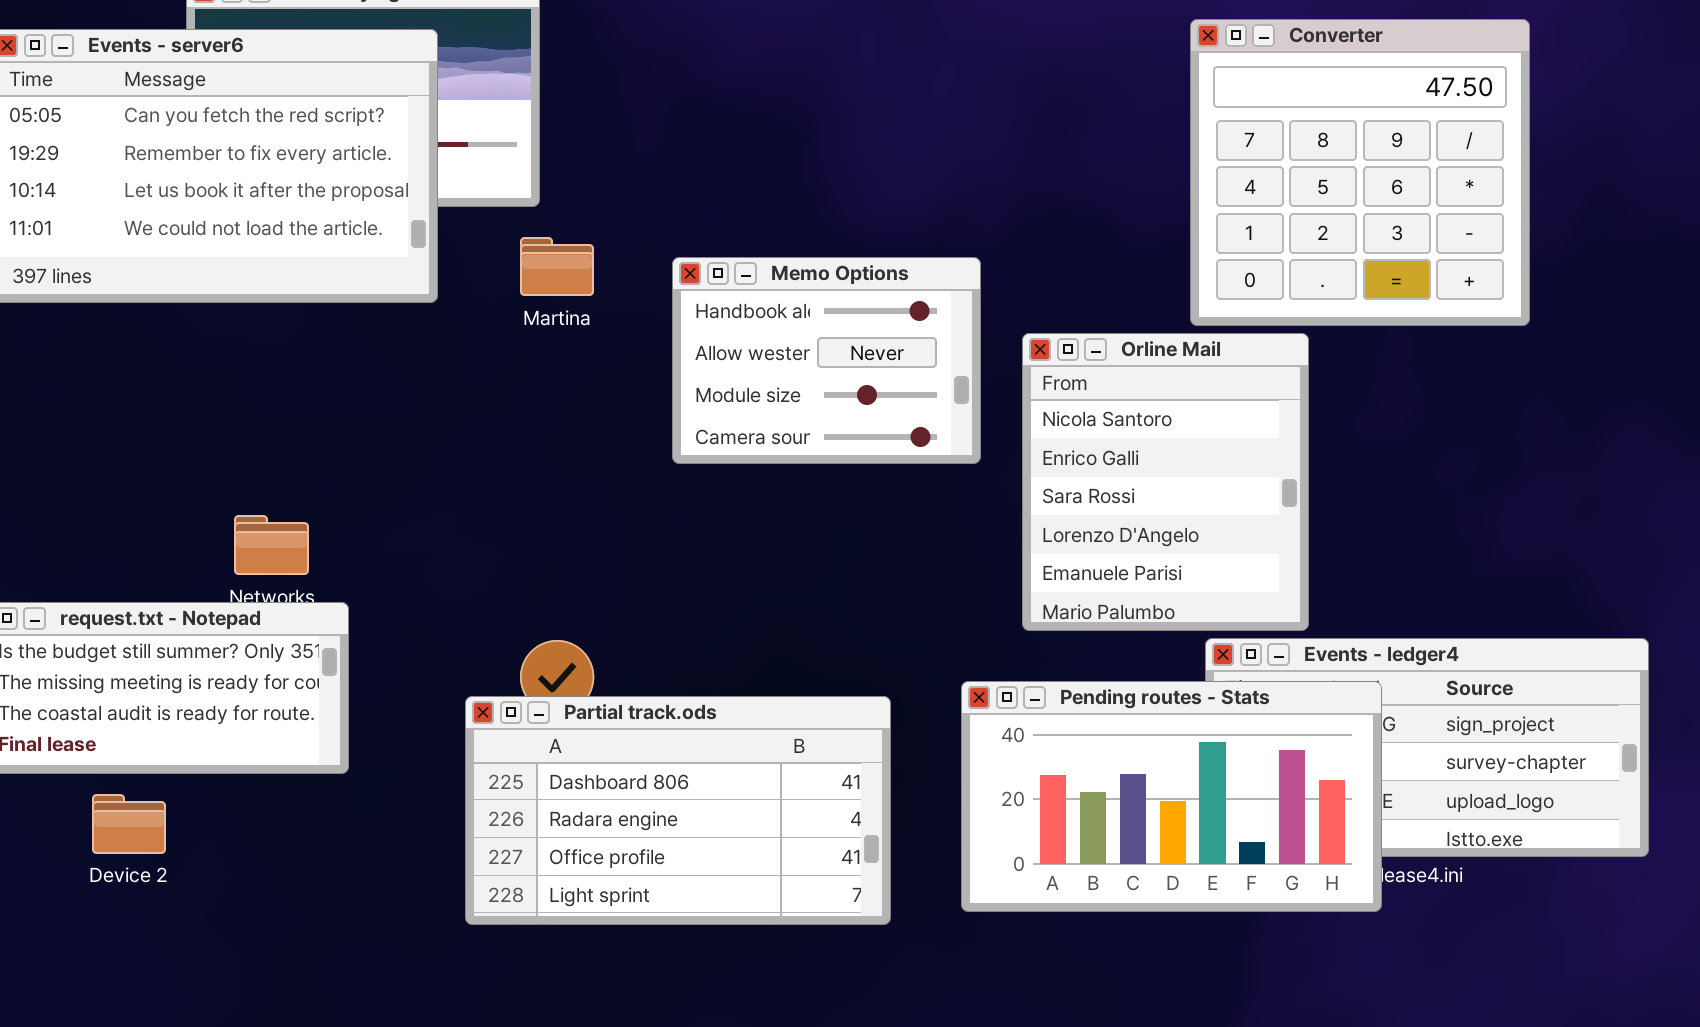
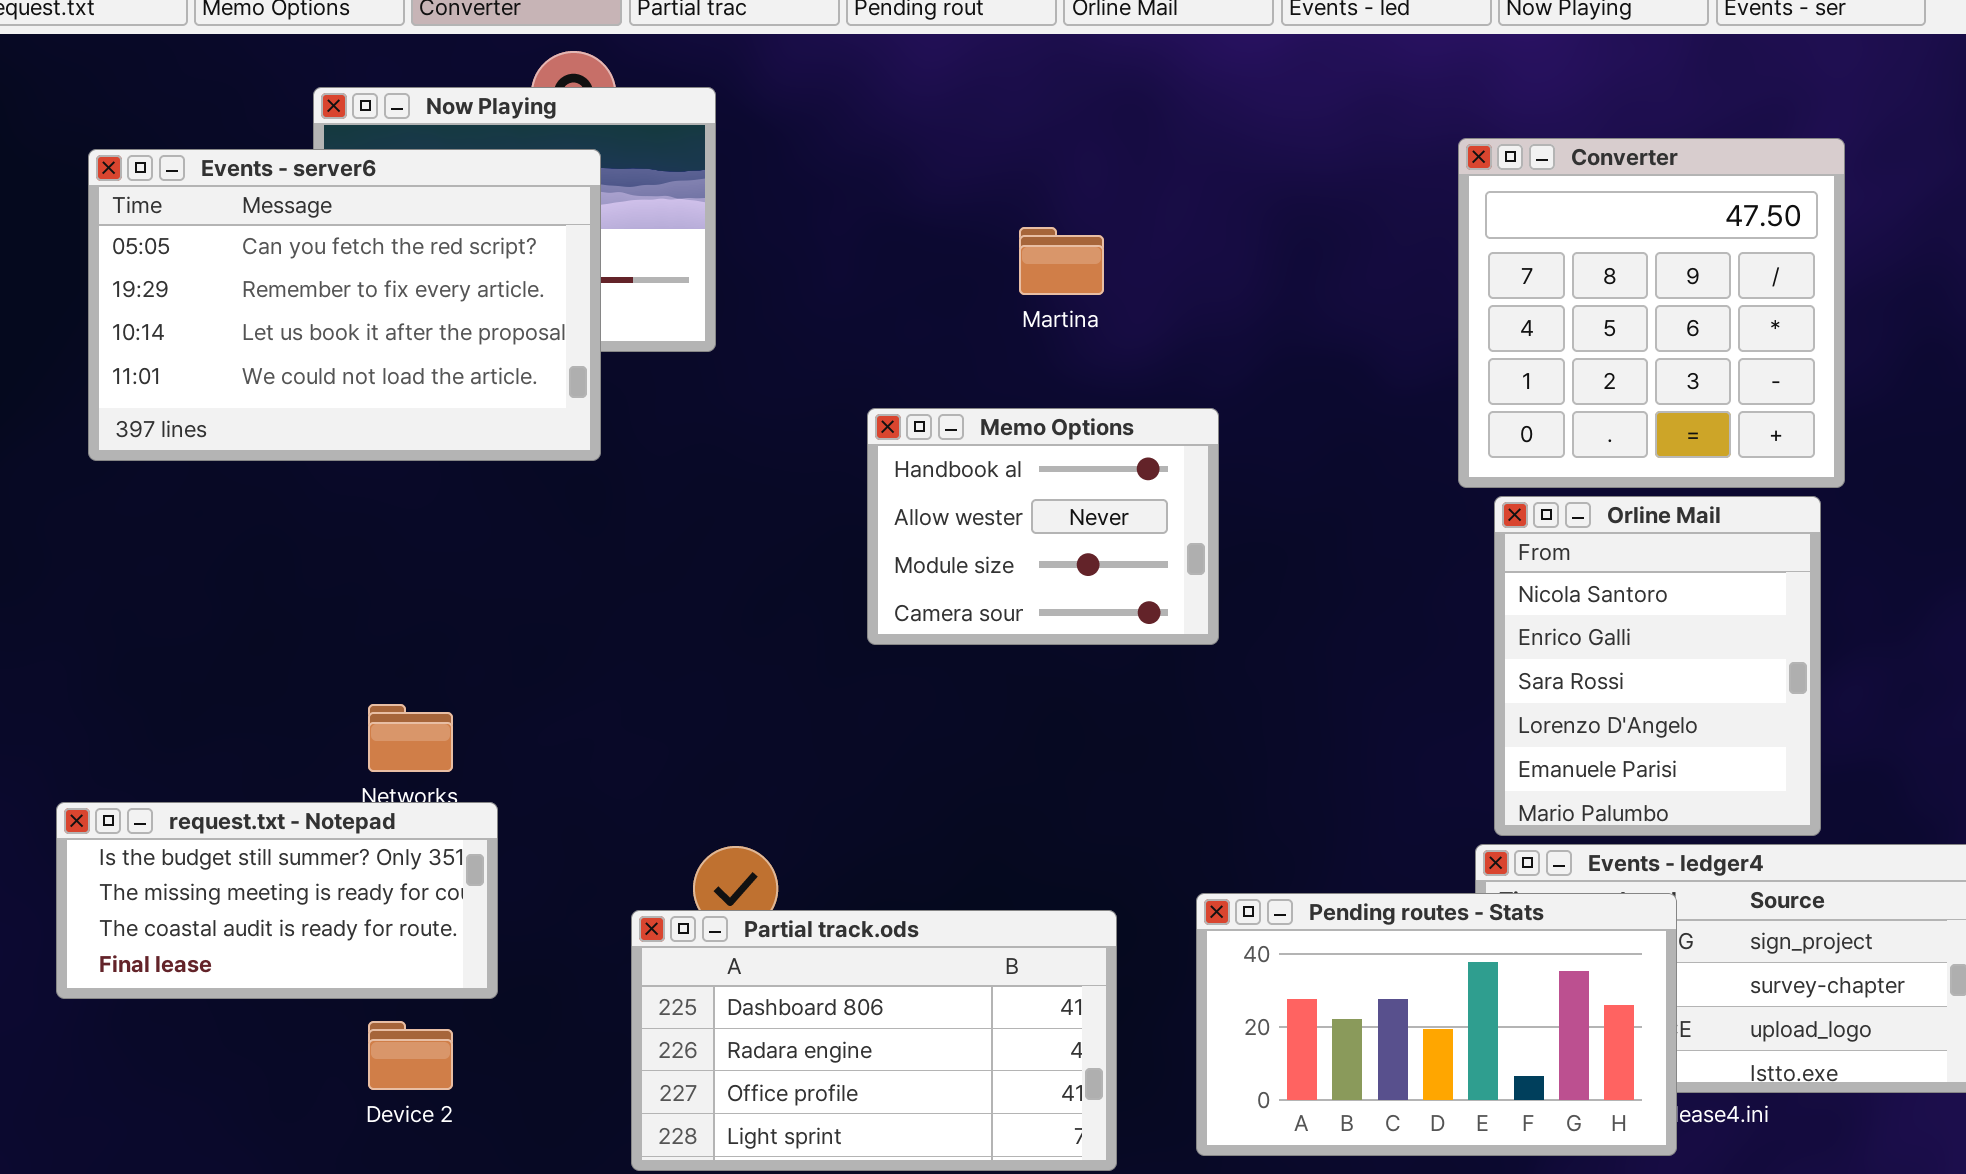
Martina: [520,237,594,296] -> [1019,227,1104,295], moved
Orline Mail: [1022,333,1309,631] -> [1494,496,1821,836], moved
Device 2: [92,794,166,854] -> [368,1021,453,1090], moved

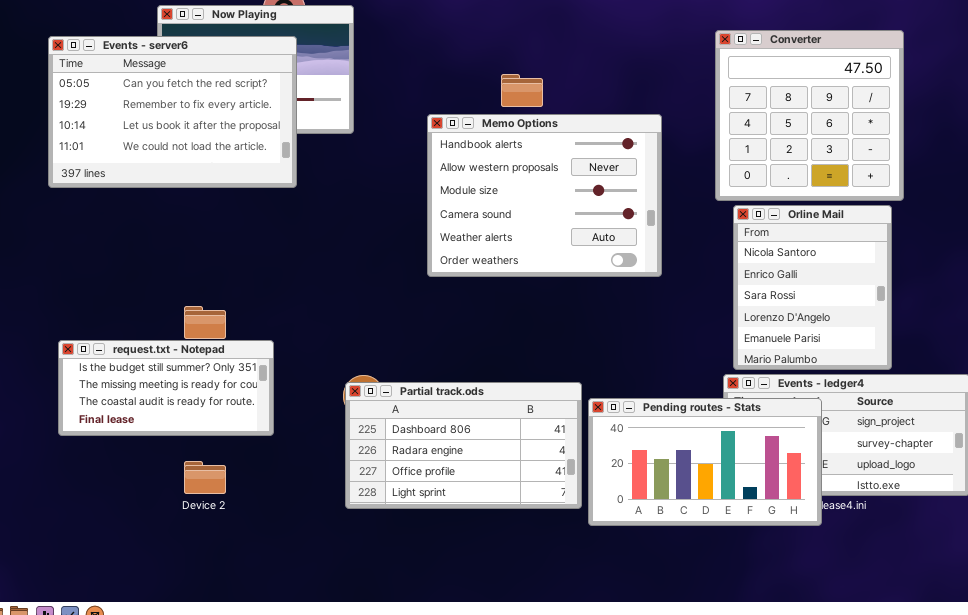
Memo Options: [867,408,1219,645] -> [427,114,662,277], resized
request.txt - Notepad: [56,802,498,999] -> [58,340,274,436], moved
Partial track.ods: [631,910,1117,1171] -> [345,382,582,509], moved

